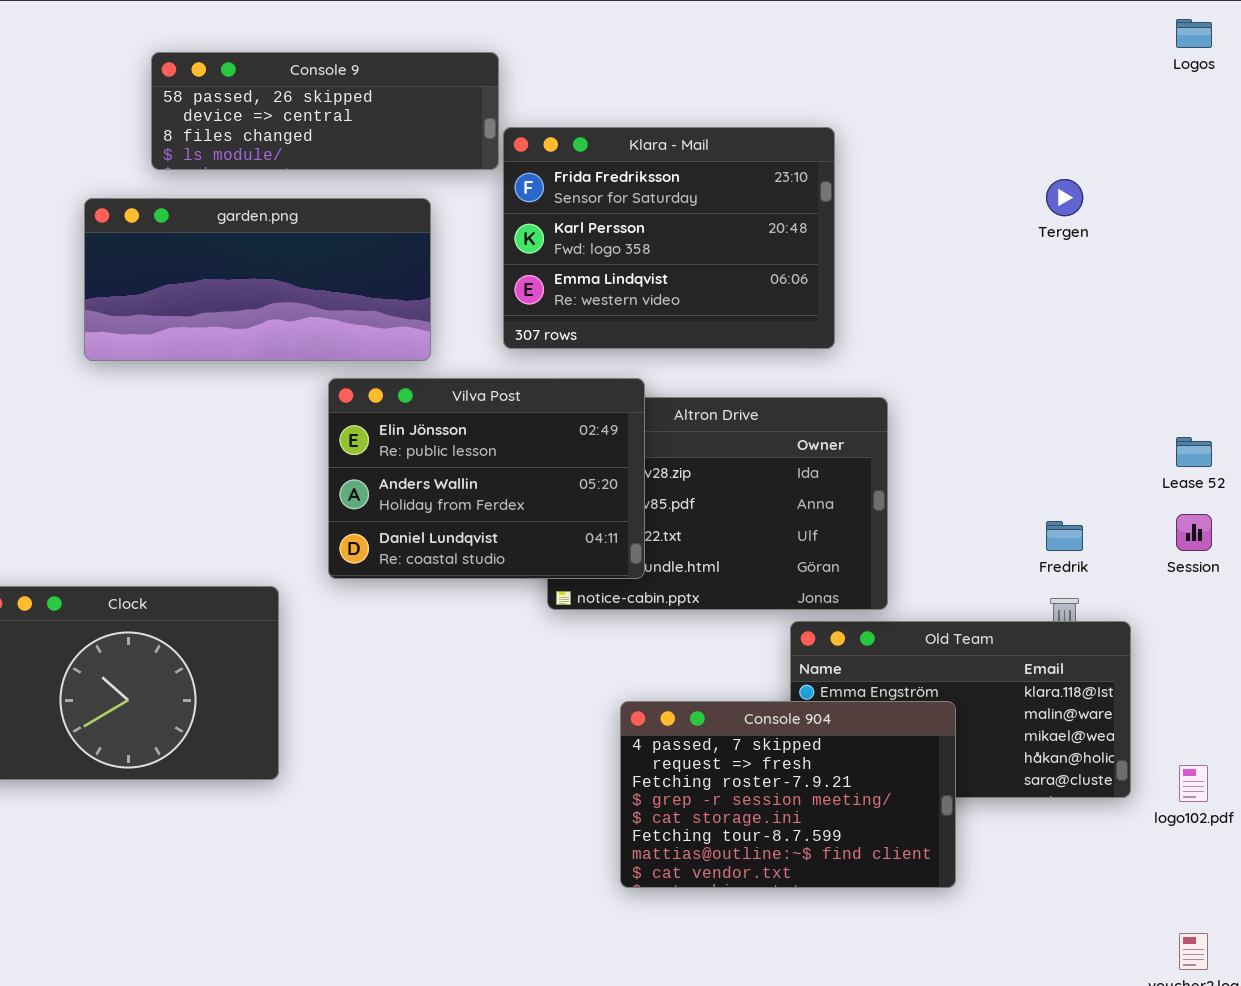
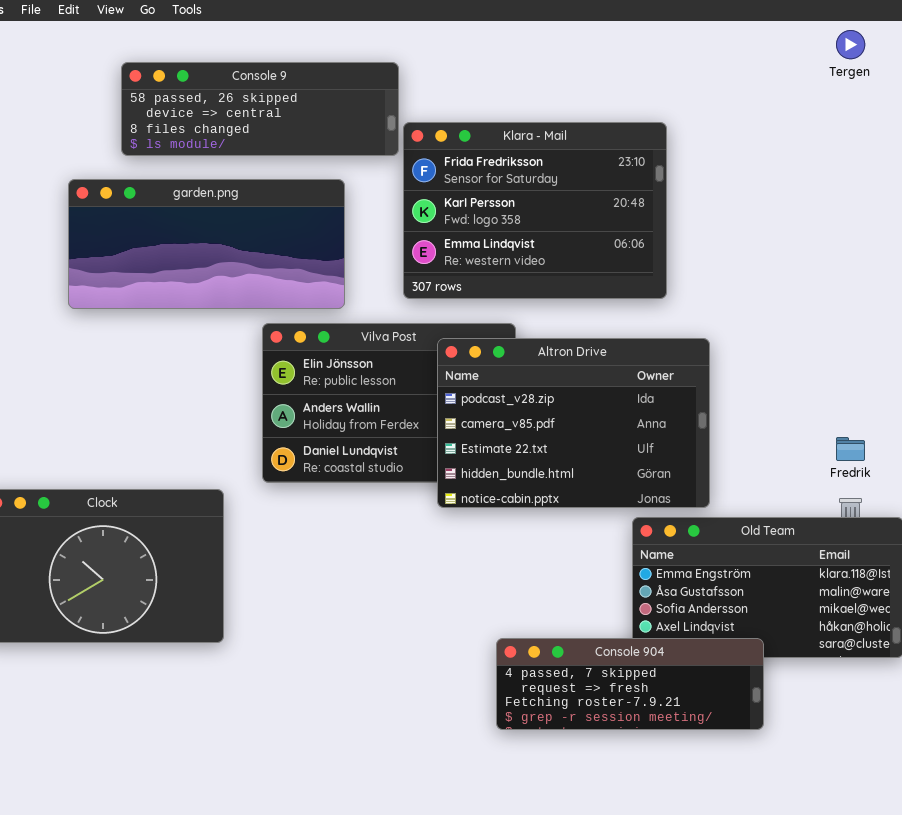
Tergen: [1046,179,1083,216] -> [836,30,865,59], moved
Altron Drive: [547,397,888,610] -> [437,338,710,508], raised
Console 904: [620,701,956,888] -> [496,638,764,730], resized

